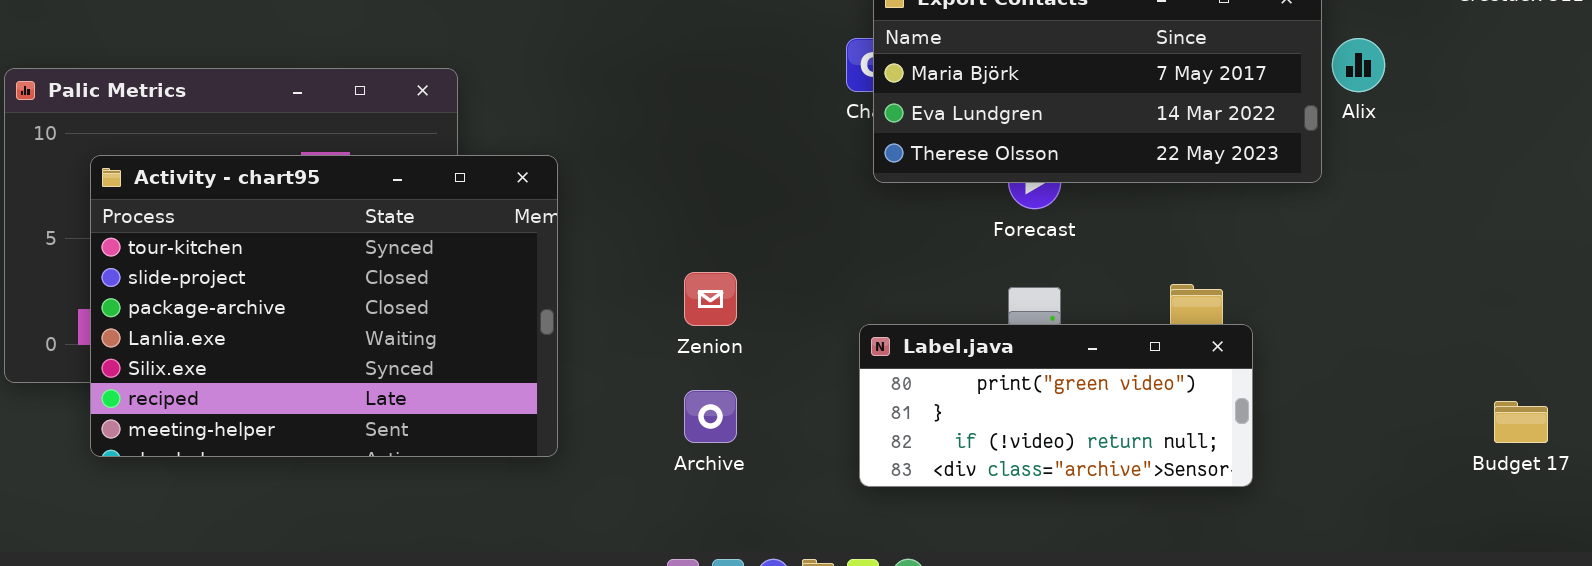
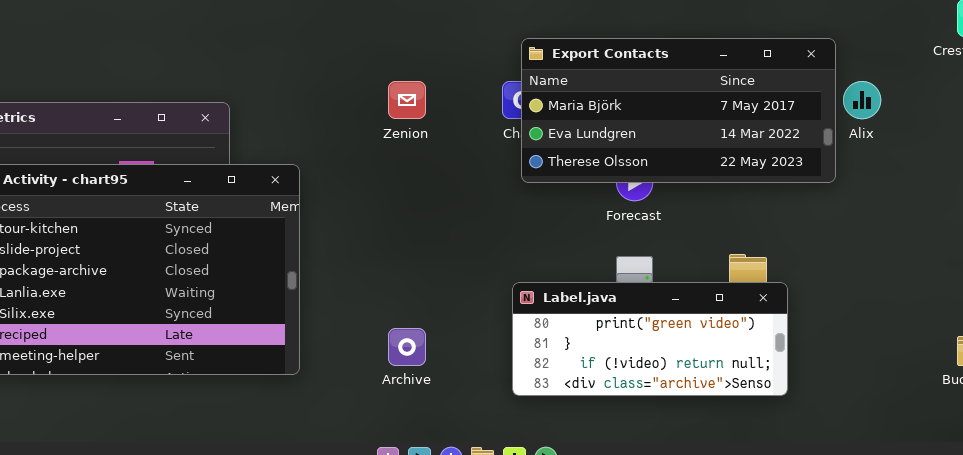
Zenion: [684,272,737,326] -> [388,81,426,119], moved

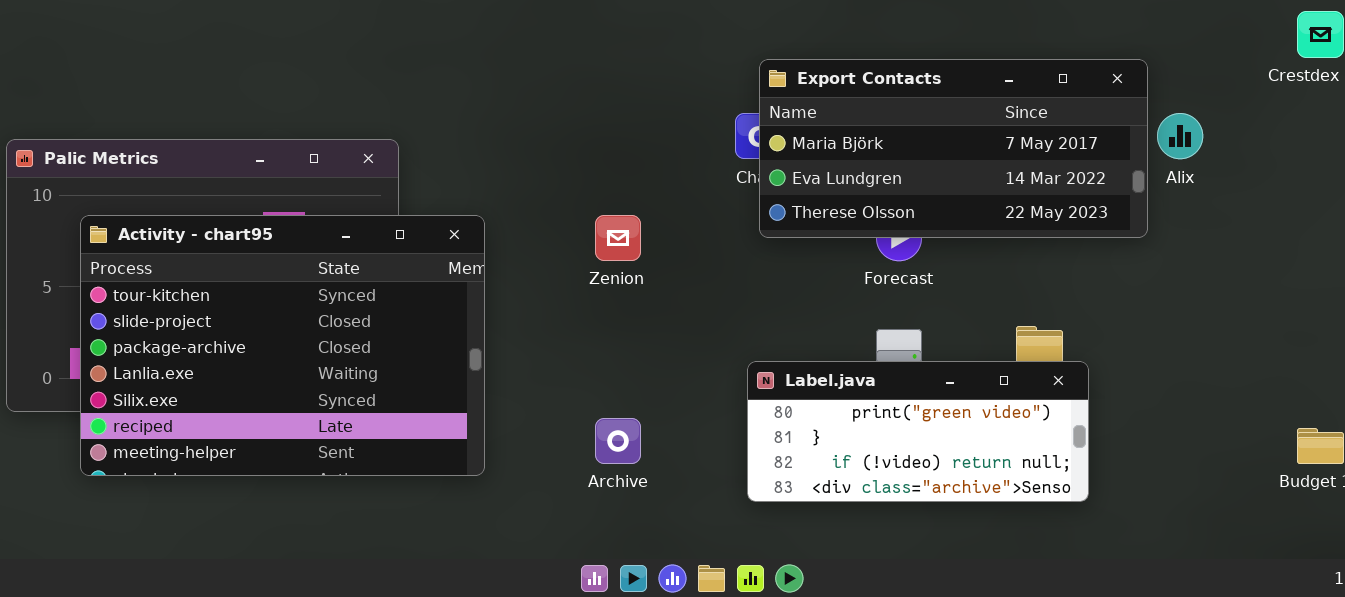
Zenion: [388,81,426,119] -> [595,215,641,261], moved

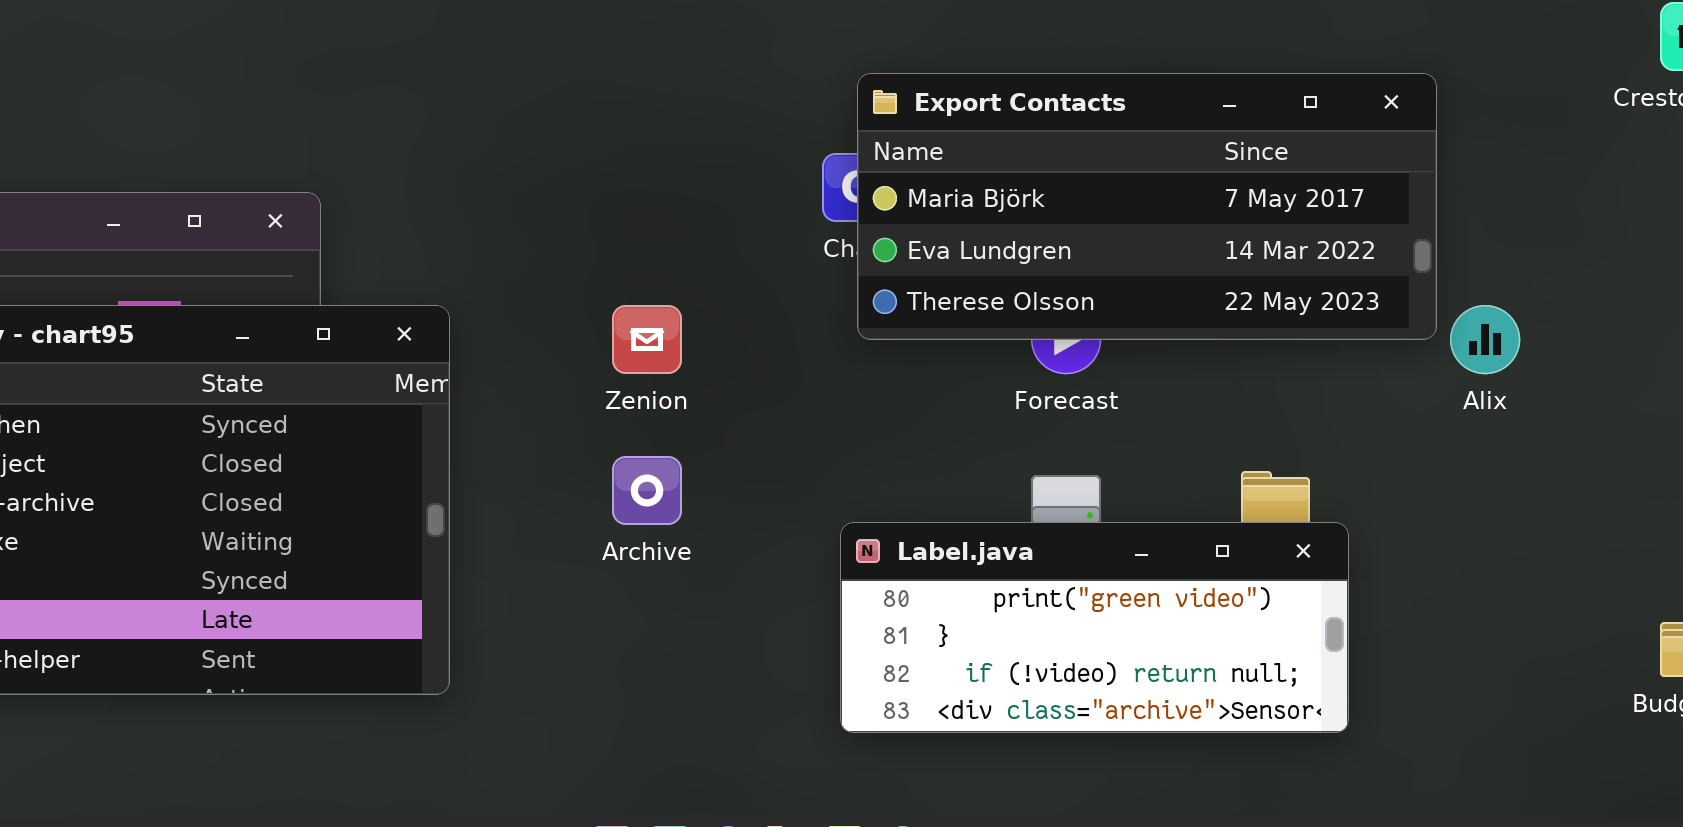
Alix: [1157,113,1203,159] -> [1450,305,1520,374], moved
Archive: [595,418,641,464] -> [612,456,682,525], moved

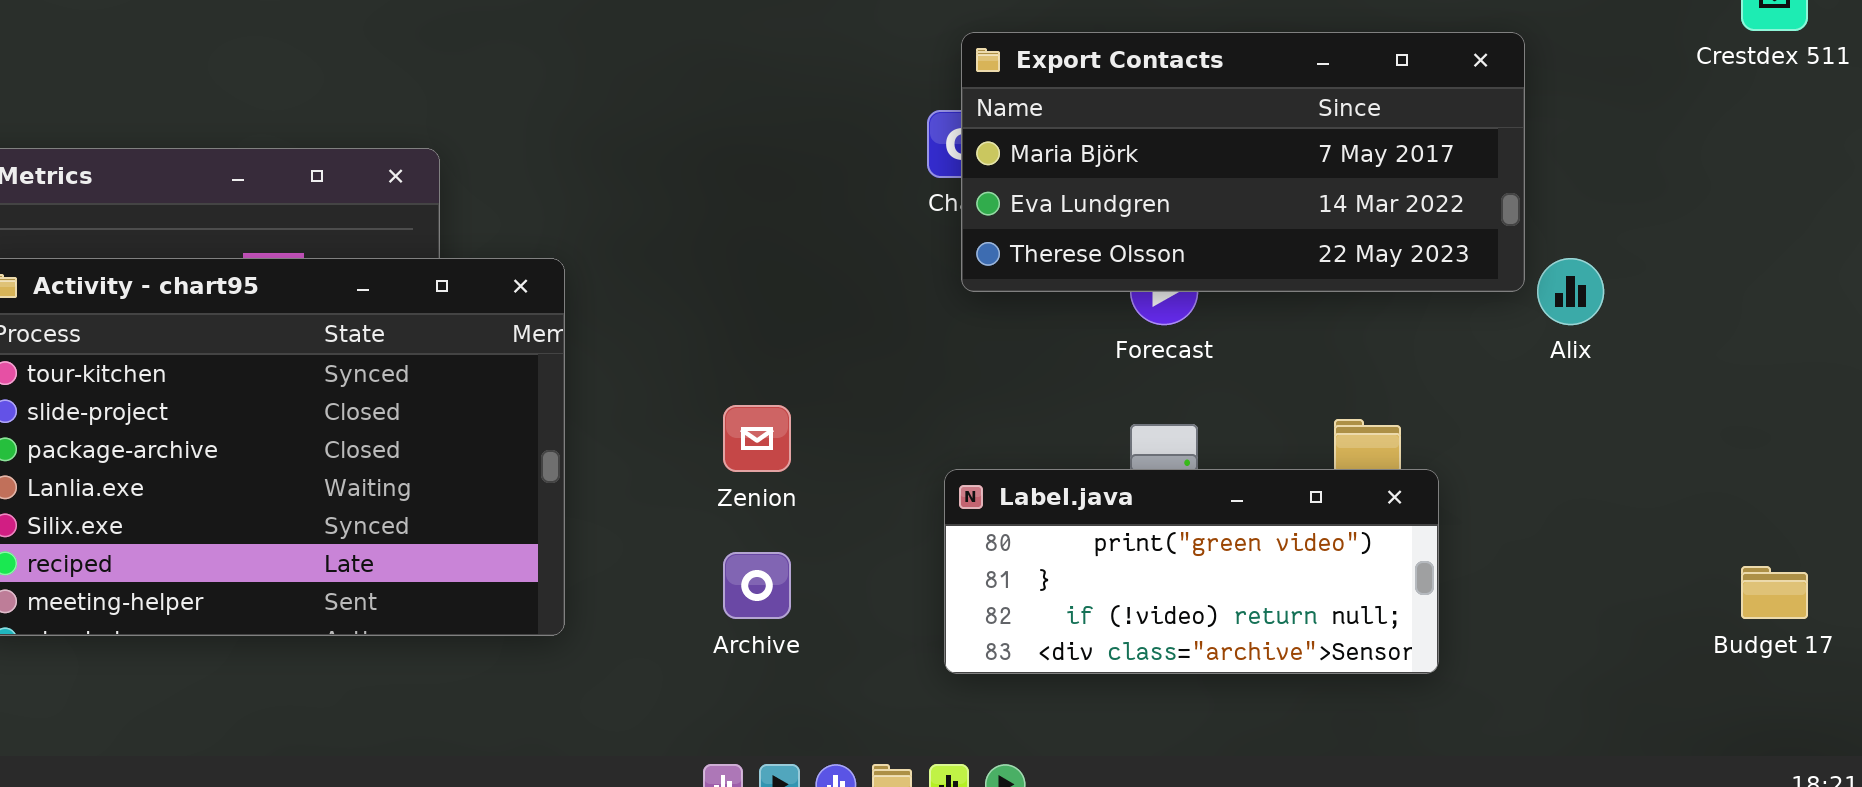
Zenion: [612,305,682,374] -> [723,405,791,472], moved
Archive: [612,456,682,525] -> [723,552,791,619], moved

